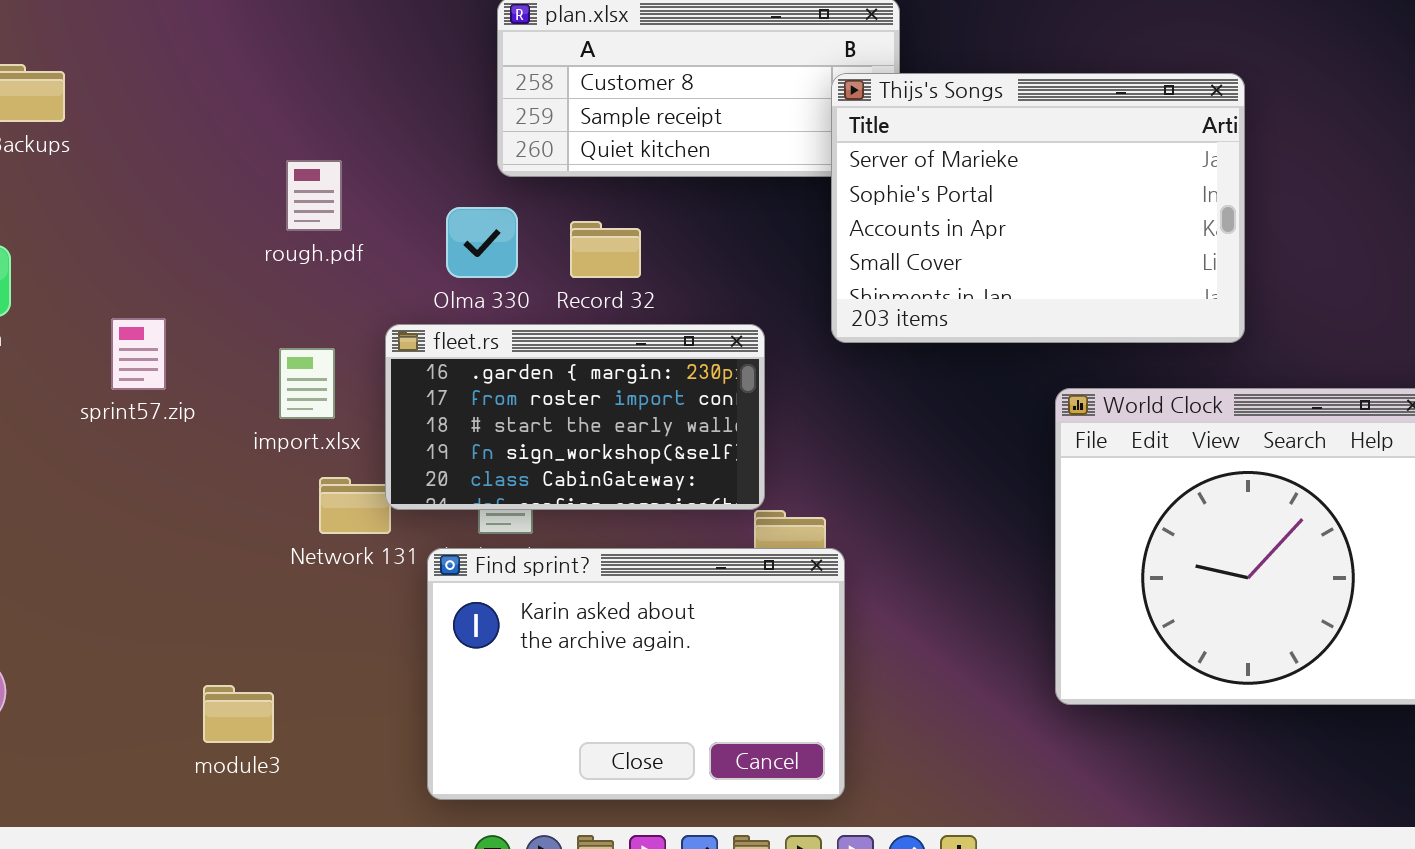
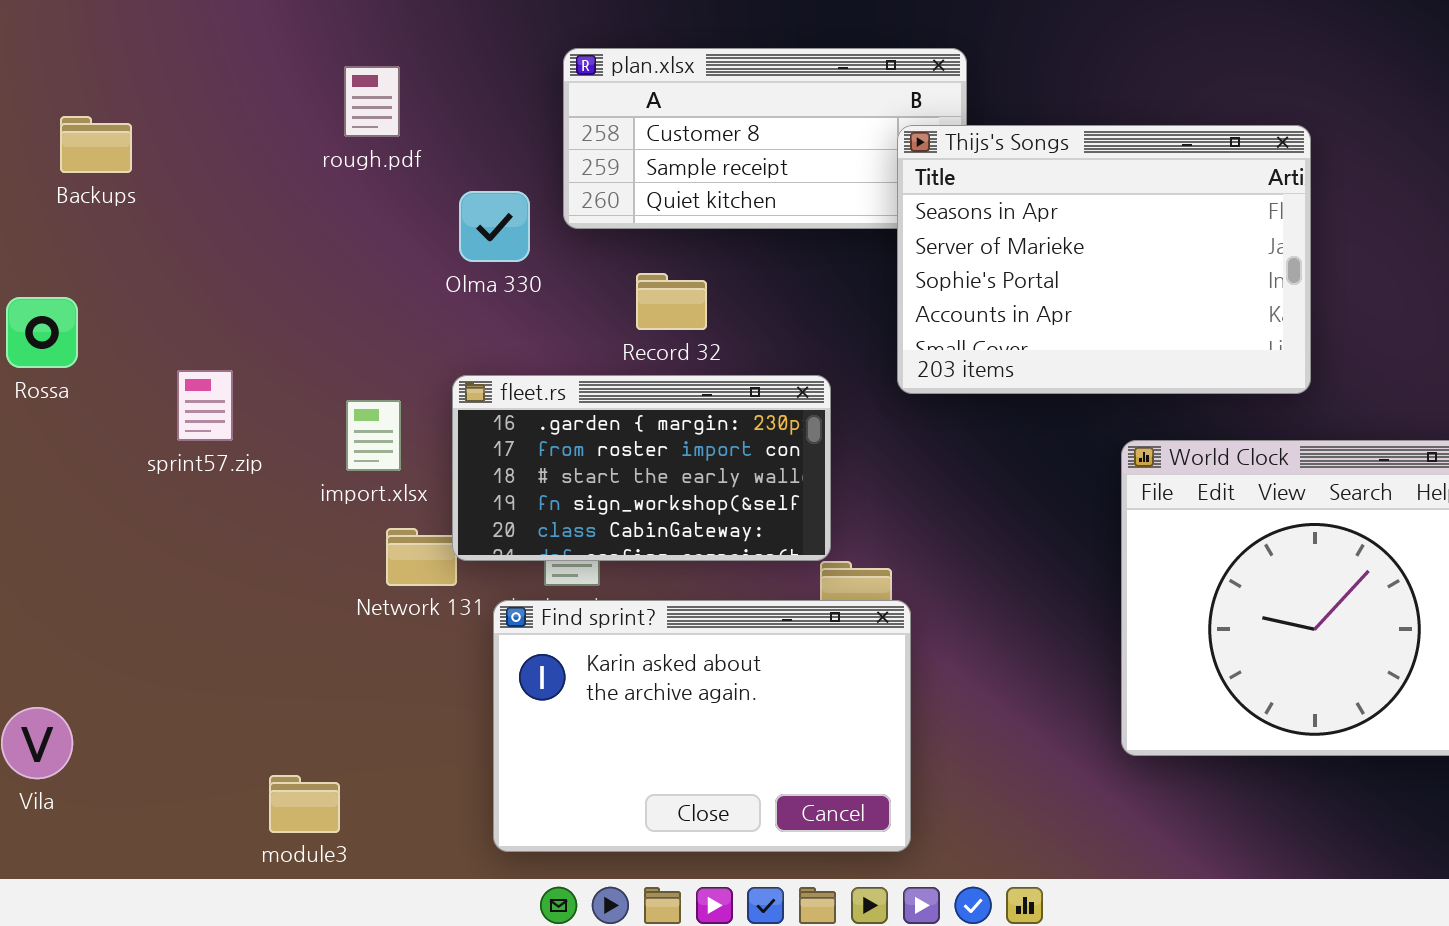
Thijs's Songs: [831,73,1245,343] -> [897,125,1311,394], scrolled up 1 row
rough.pdf: [286,160,342,231] -> [344,66,400,137], moved
Olma 330: [446,207,518,278] -> [459,191,530,262], moved
module3: [203,685,274,743] -> [269,775,340,833], moved

